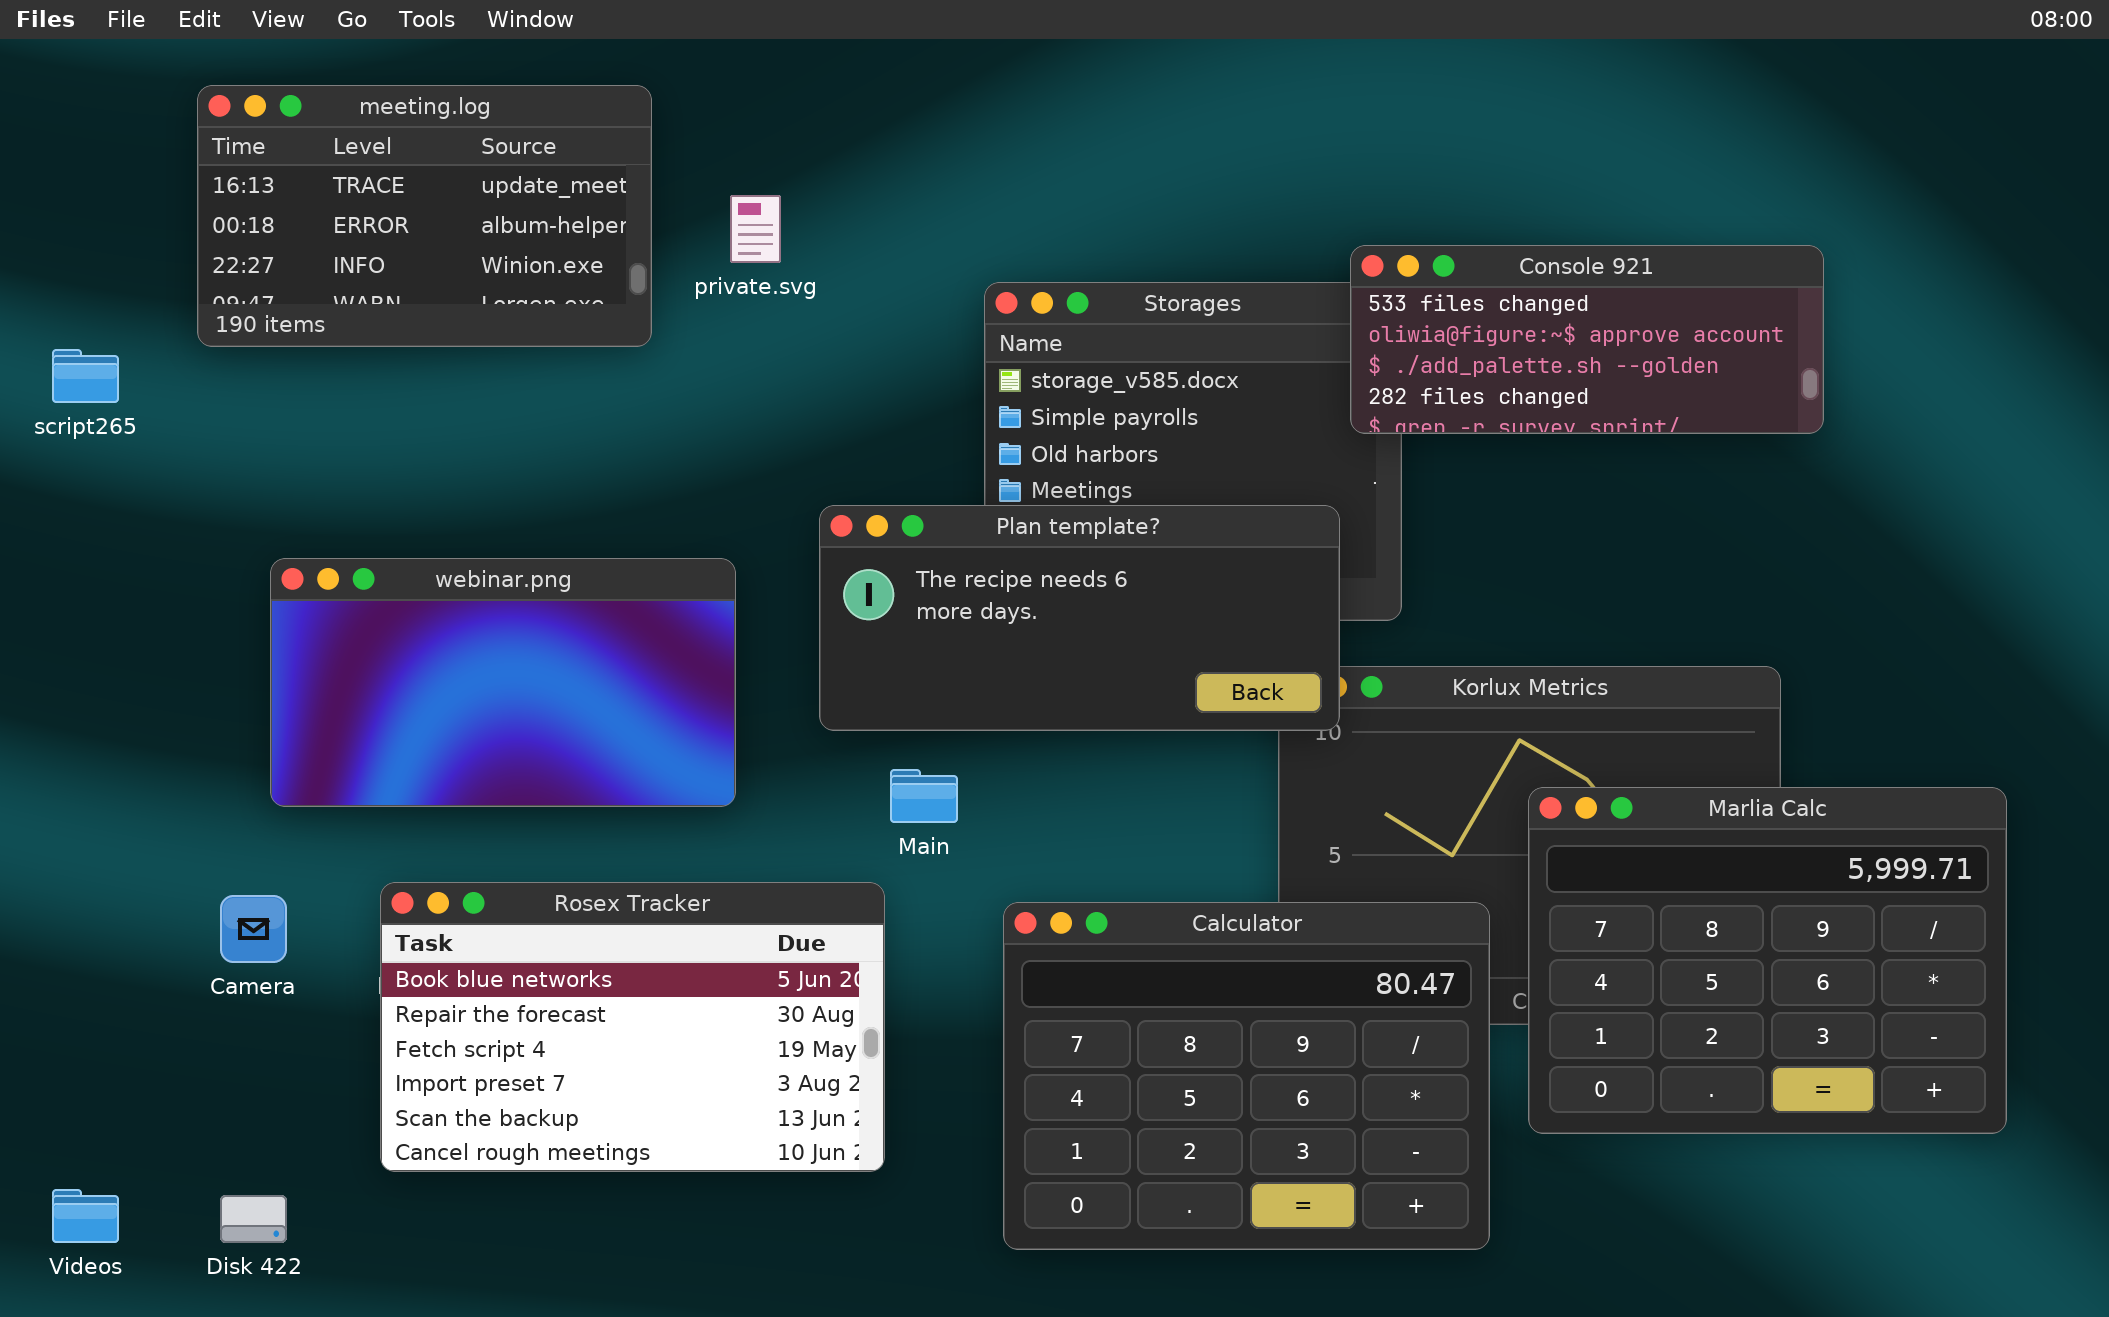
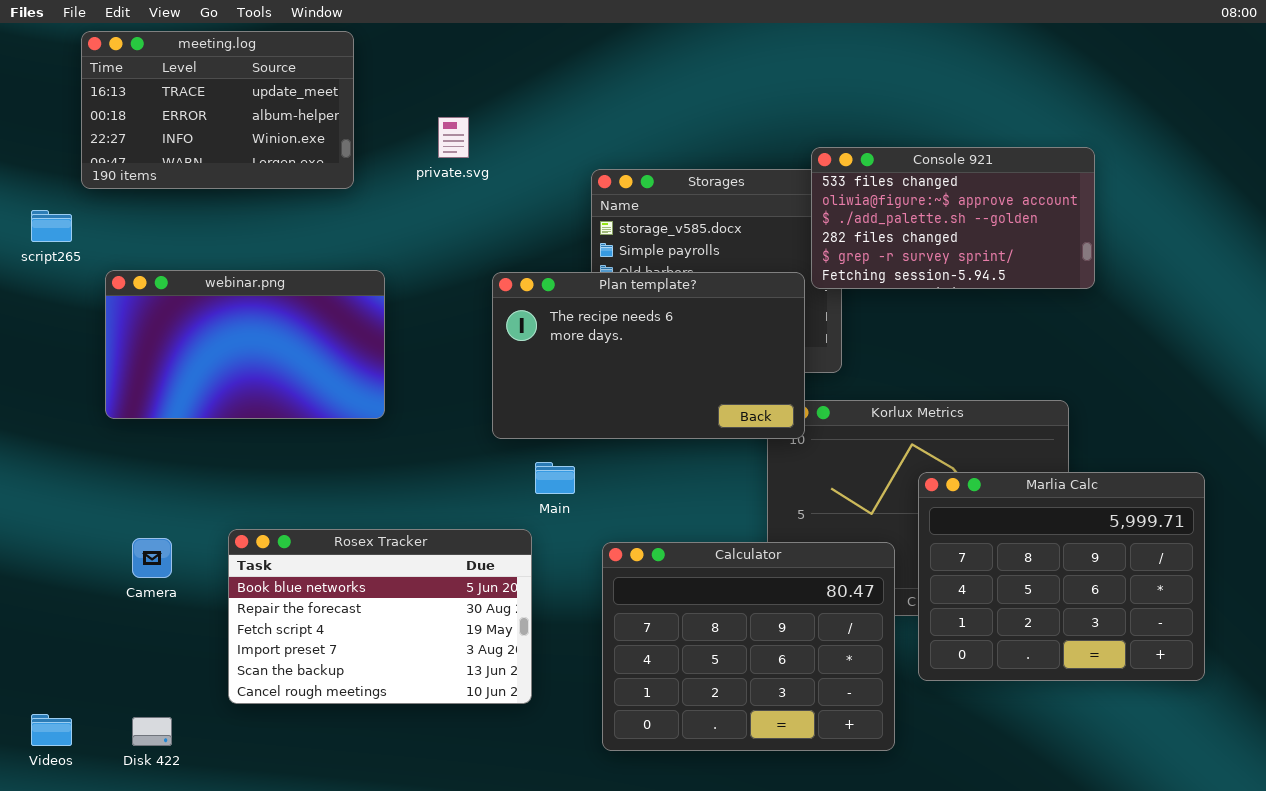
meeting.log: [197,85,652,347] -> [81,31,354,189], moved
Console 921: [1350,245,1824,434] -> [811,147,1095,289], resized
Plan template?: [819,505,1340,731] -> [492,272,805,439], resized
webinar.png: [270,558,736,807] -> [105,270,385,419], moved

